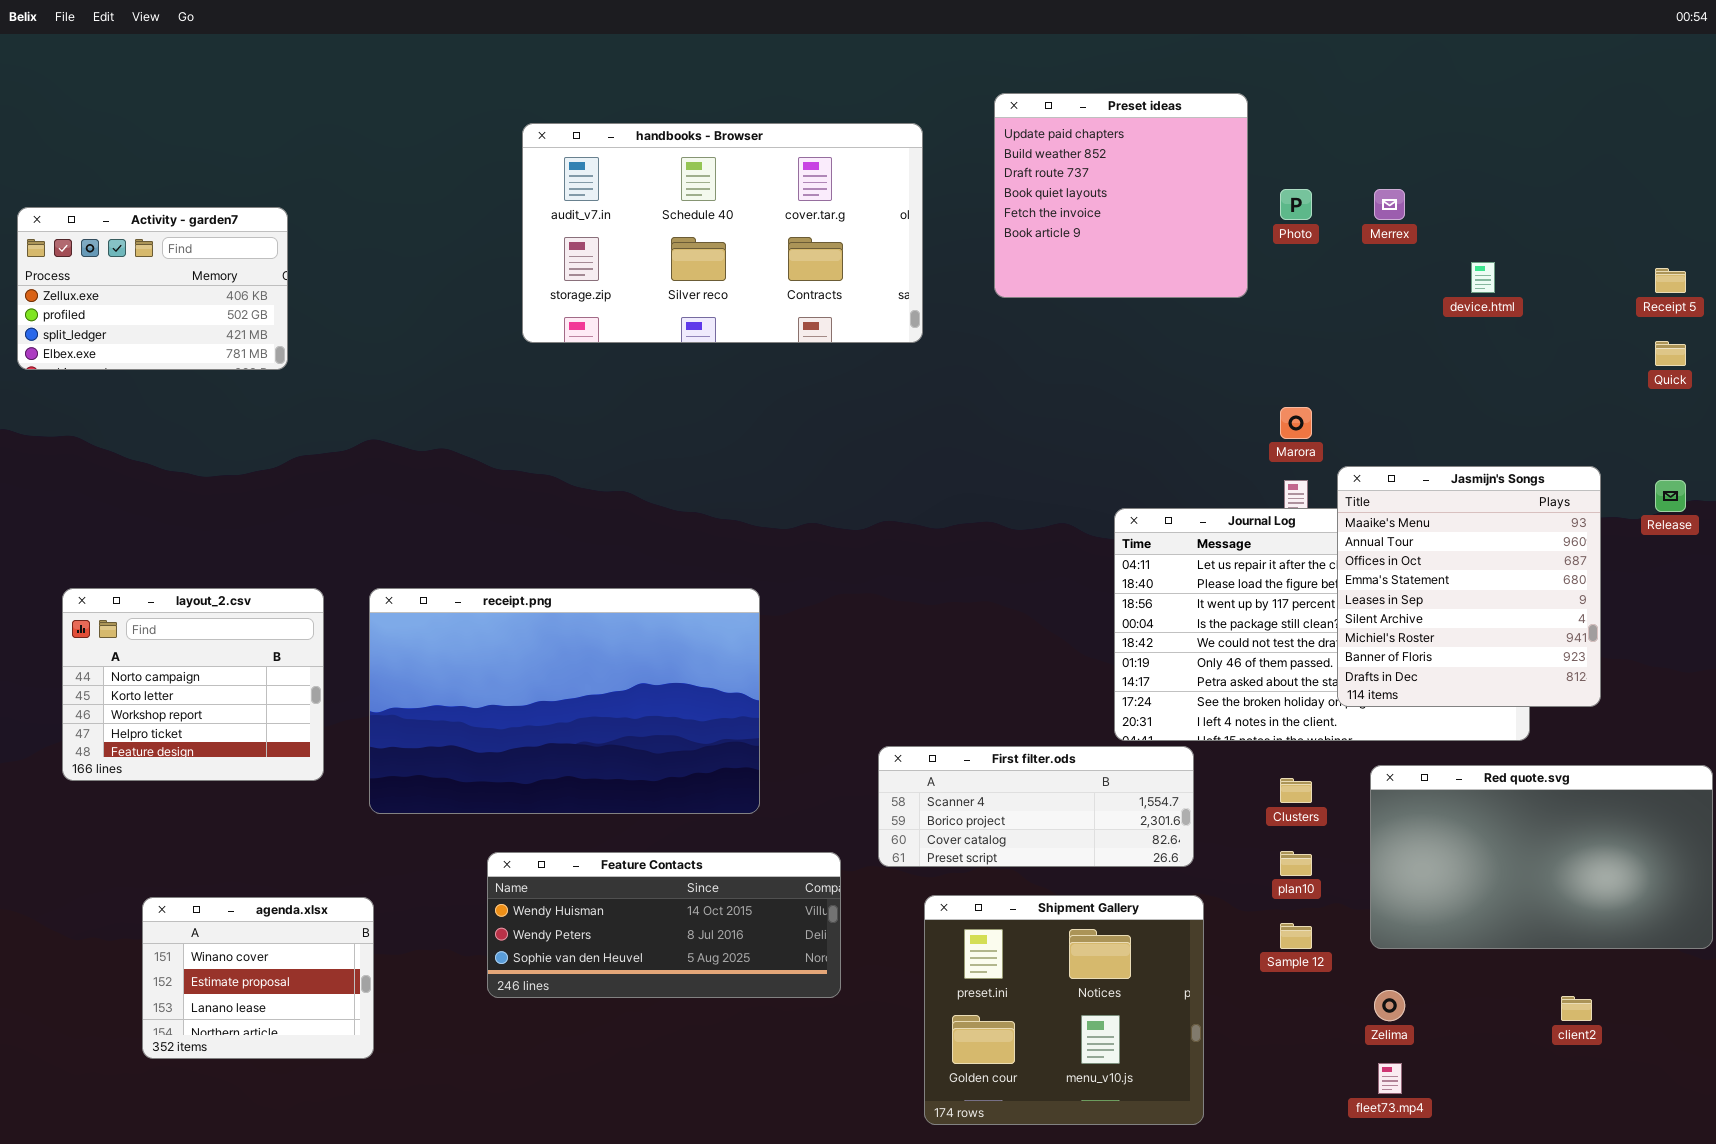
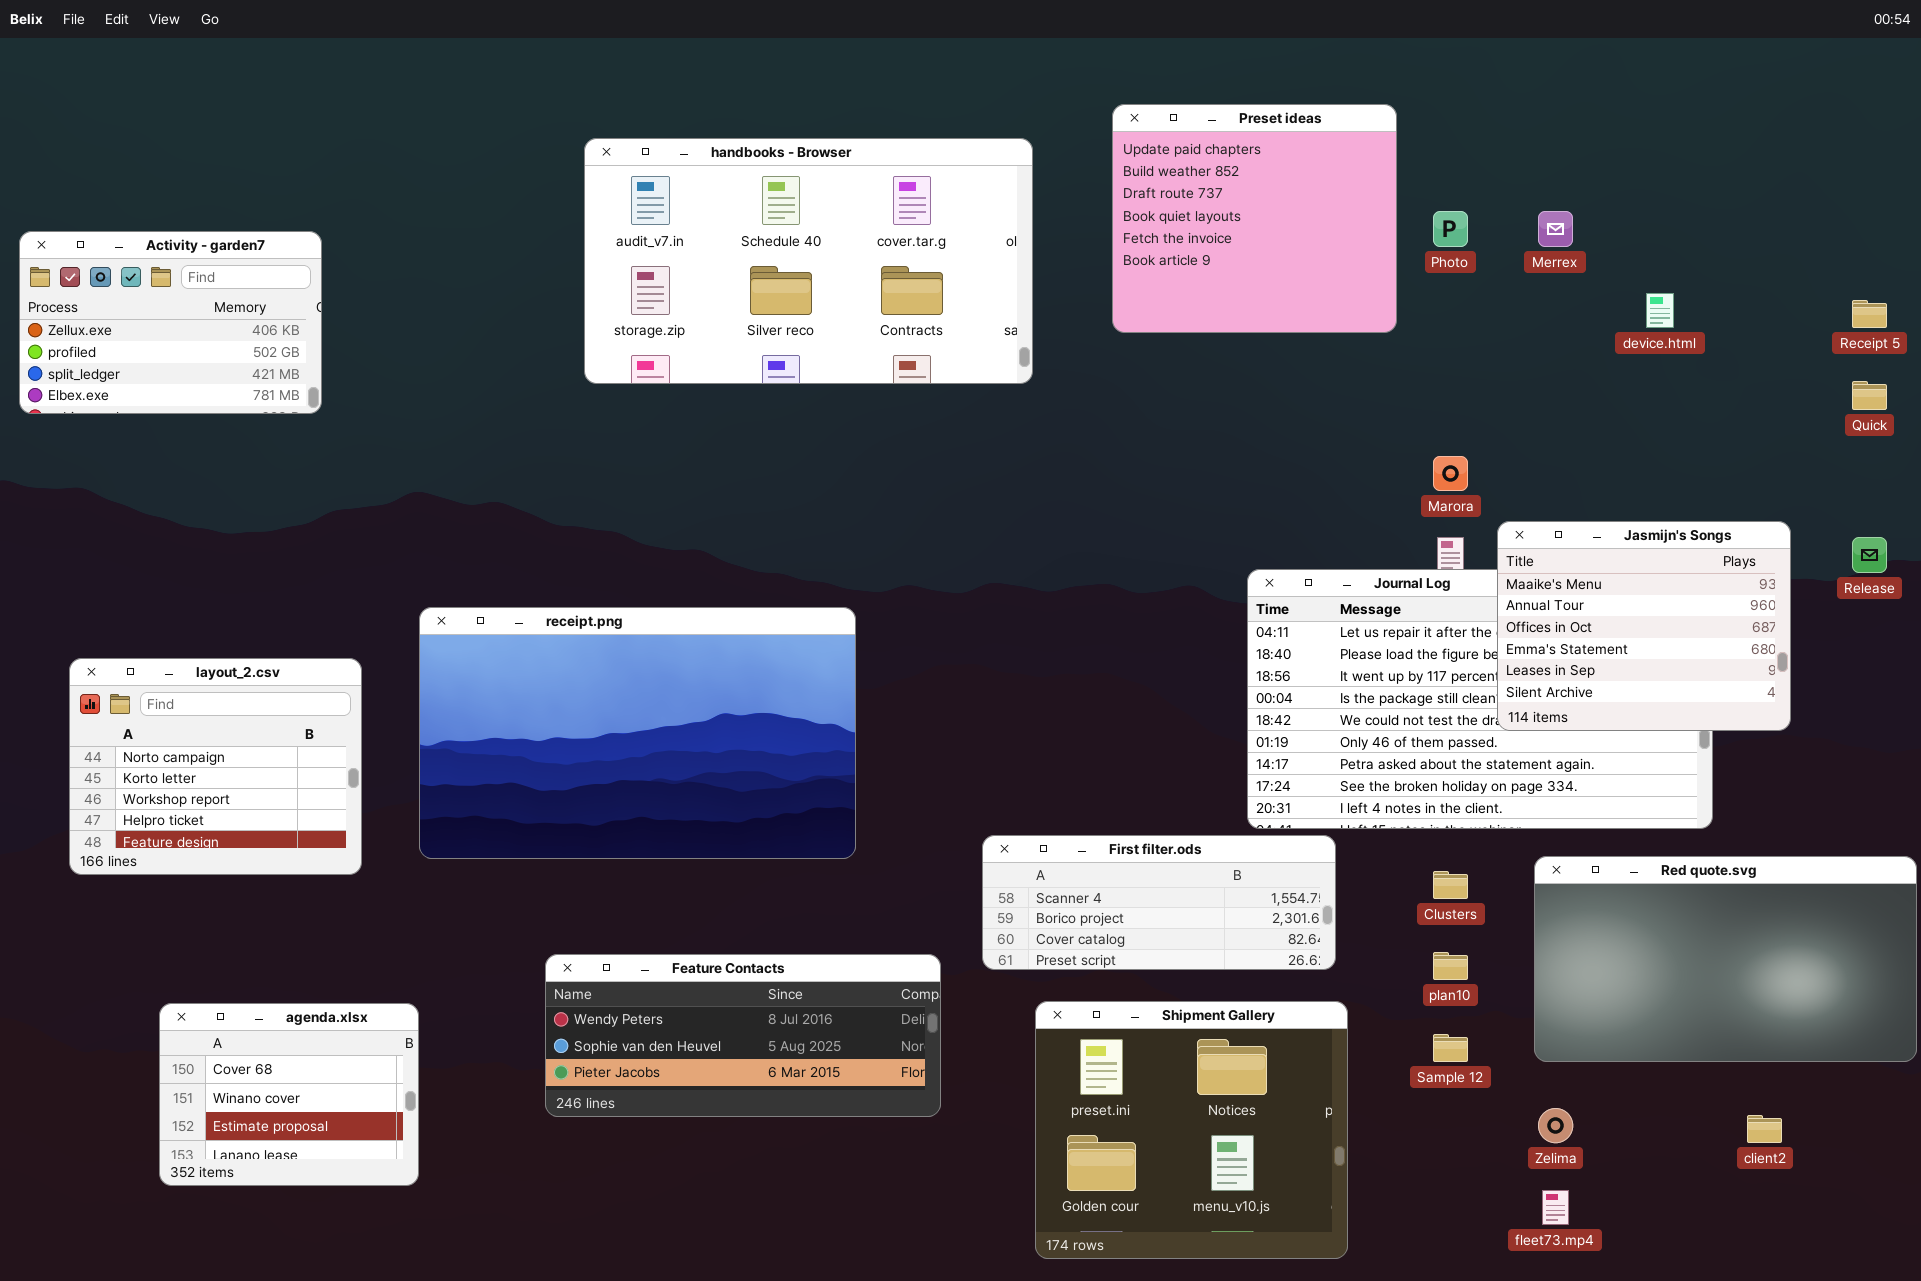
Jasmijn's Songs: [1337,466,1601,707] -> [1497,521,1791,731], resized
receipt.png: [369,588,760,814] -> [419,607,856,859], moved
Feature Contacts: [487,852,841,998] -> [545,954,941,1117], scrolled down 1 row
agenda.xlsx: [142,897,374,1059] -> [159,1003,419,1186], scrolled up 1 row

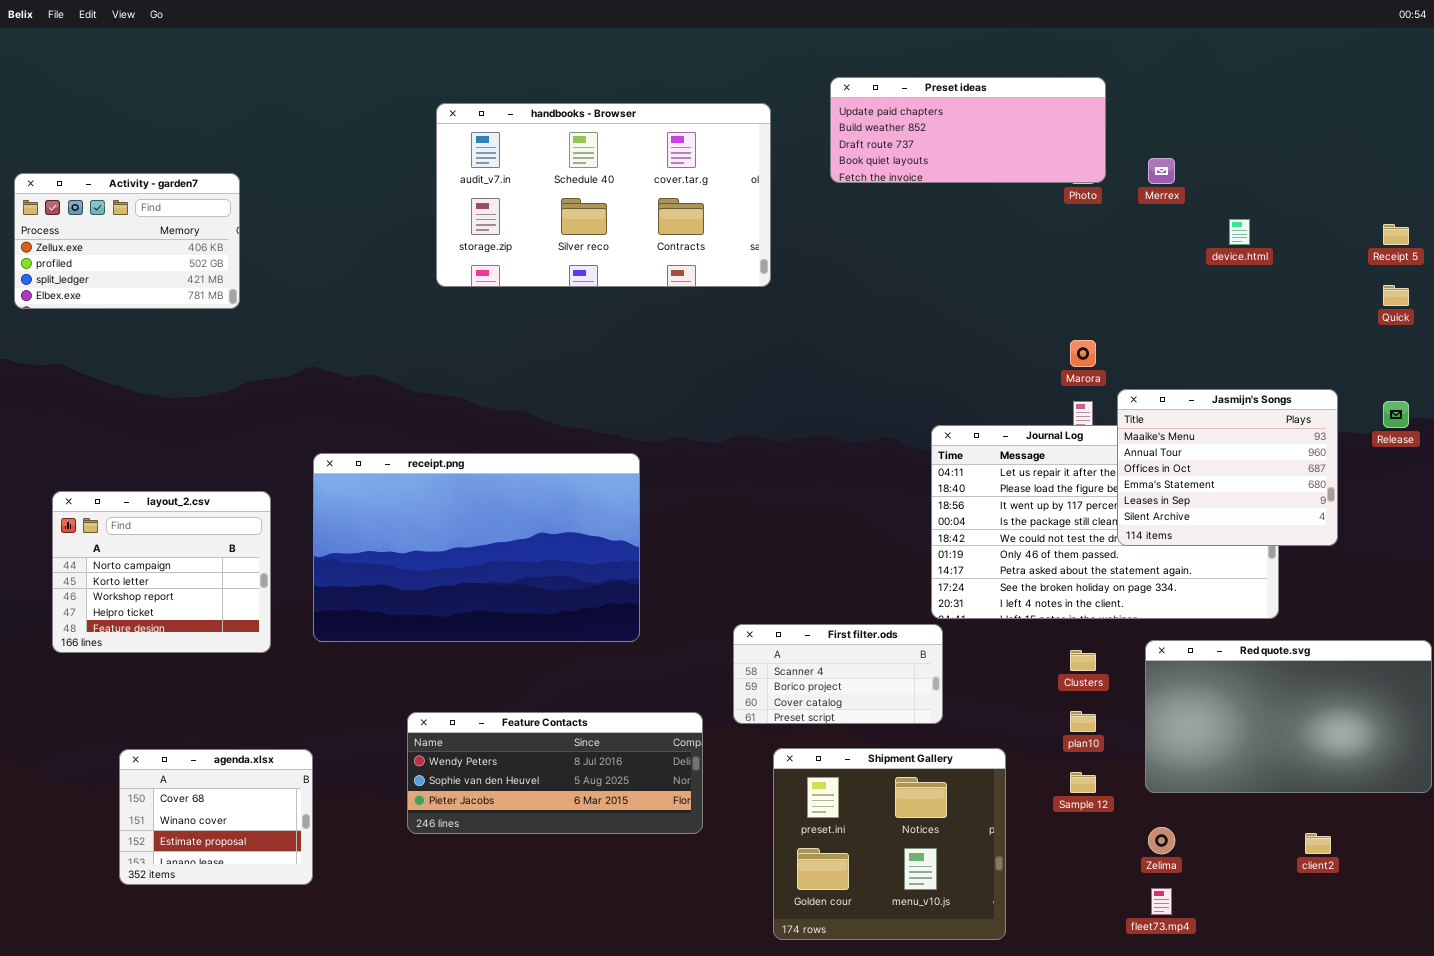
Preset ideas: [1112,104,1397,333] -> [830,77,1106,183], resized
First filter.ods: [982,835,1336,970] -> [733,624,943,724], resized

